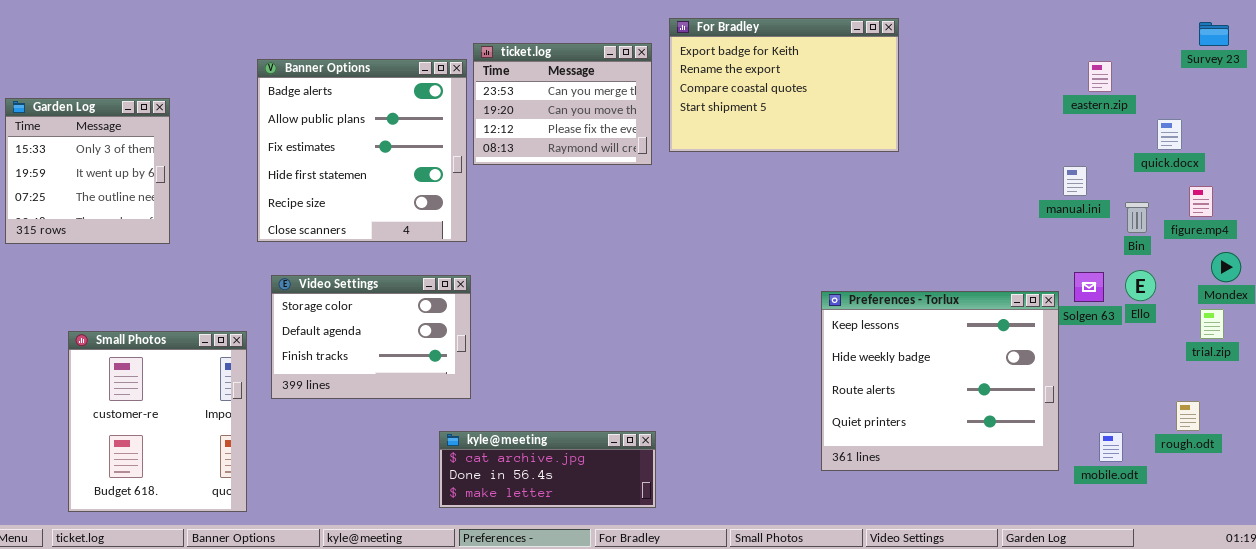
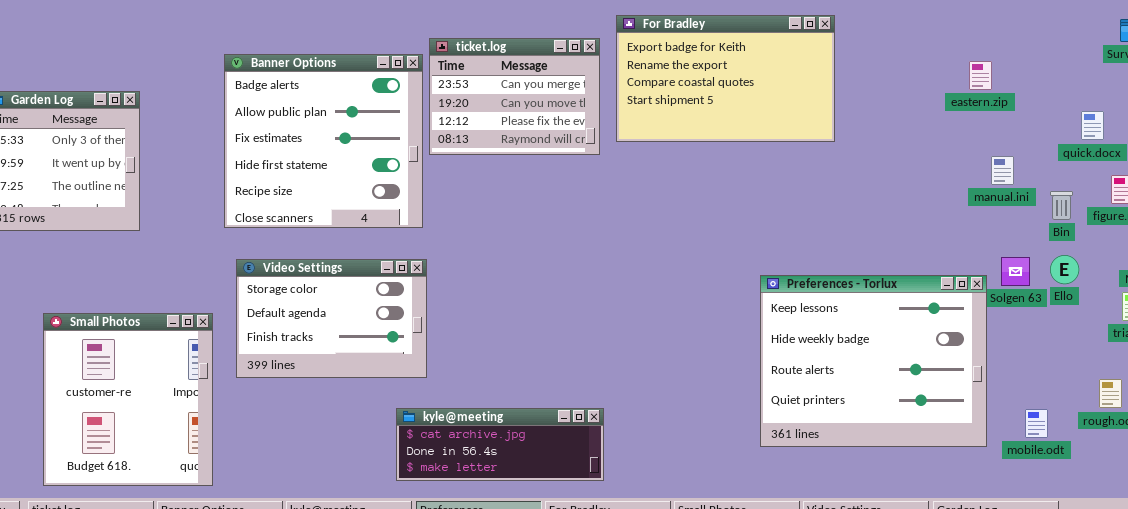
eastern.zip: [1088,61,1112,92] -> [969,61,992,90], moved

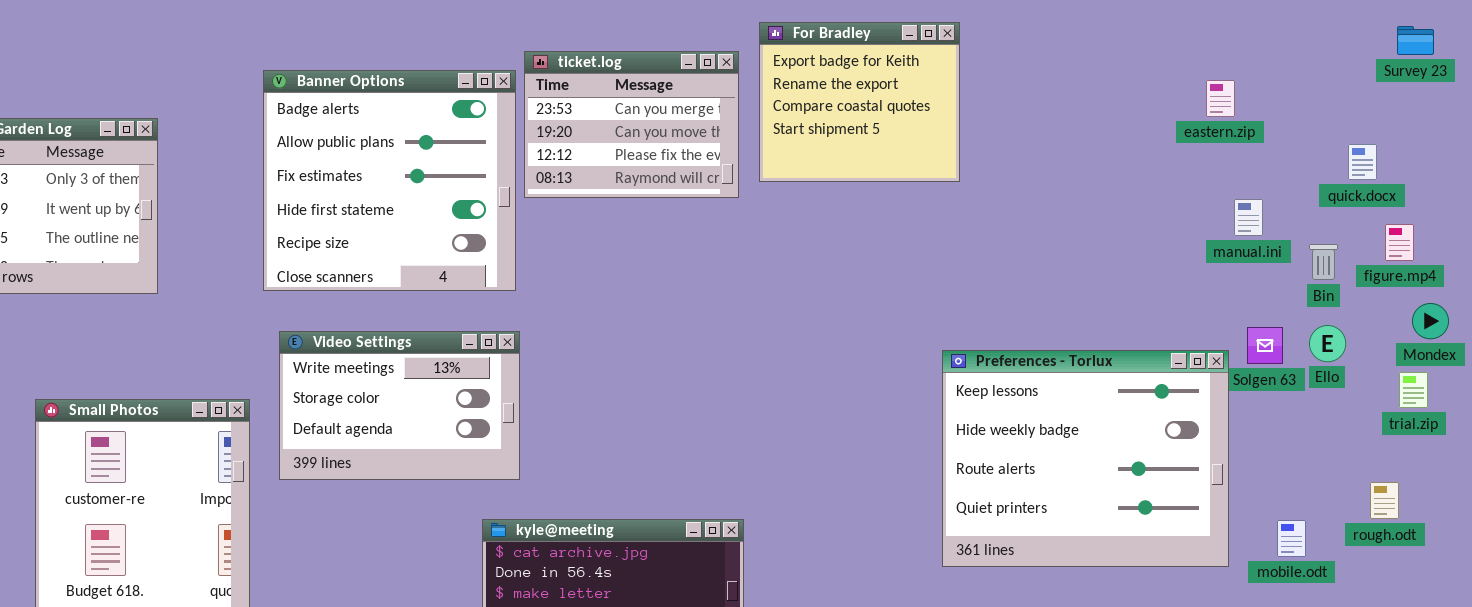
For Bradley: [616,15,835,142] -> [759,22,960,182], resized
Video Settings: [236,259,427,378] -> [279,331,520,480], scrolled up 1 row

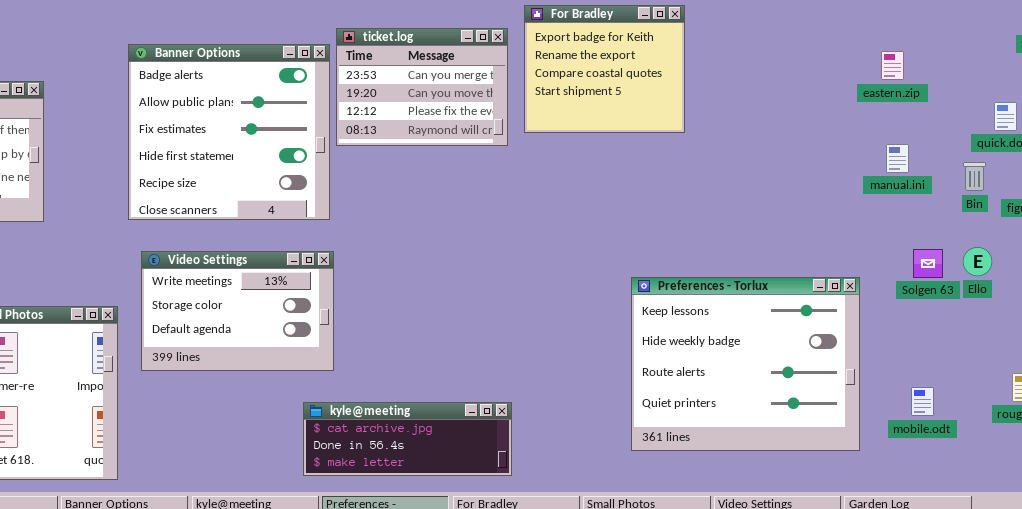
manual.ini: [1234,199,1263,236] -> [886,144,909,173], moved
Bin: [1309,244,1338,280] -> [963,162,986,191], moved
Preferences - Torlux: [942,350,1229,567] -> [631,277,860,451], moved
mobile.odt: [1277,520,1306,557] -> [911,387,934,416], moved

